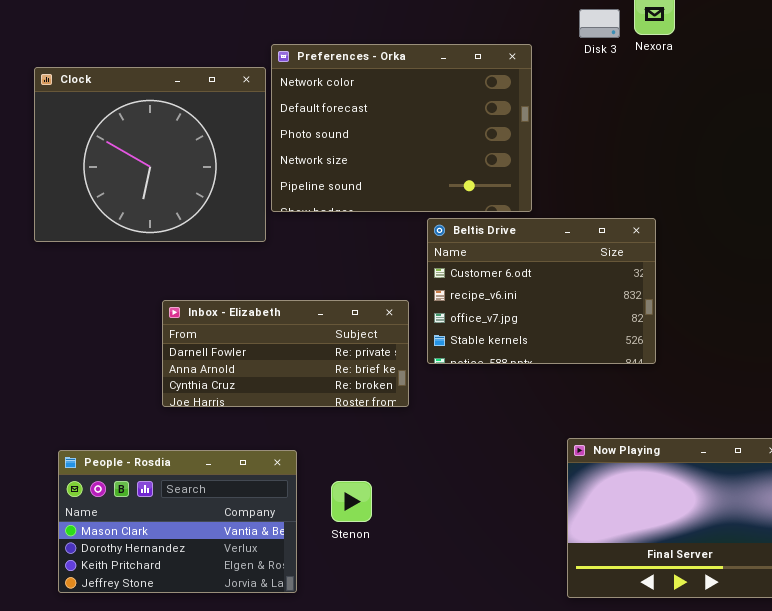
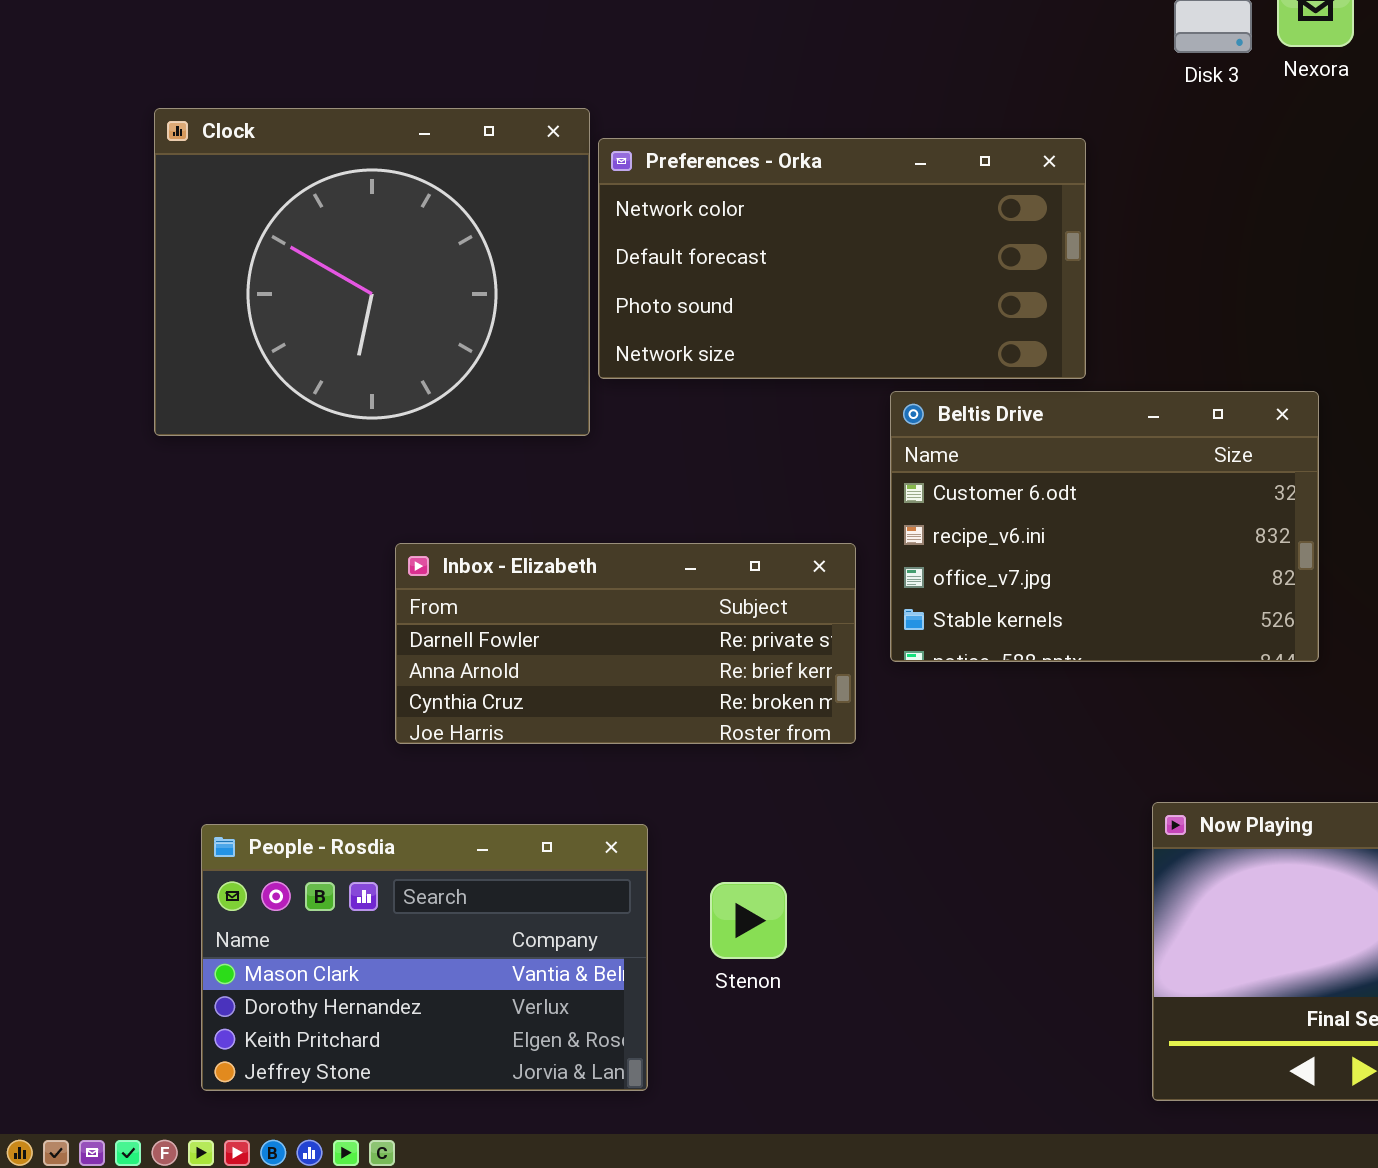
Preferences - Orka: [271,44,532,212] -> [598,138,1086,379], resized

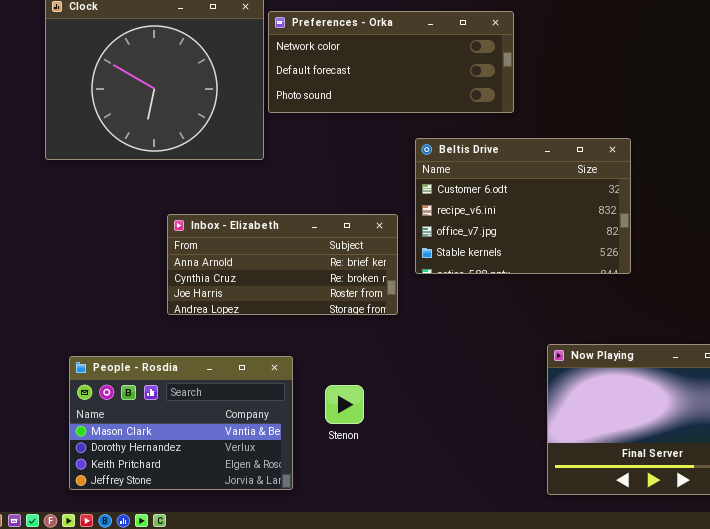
Preferences - Orka: [598,138,1086,379] -> [268,11,514,113], resized
Inbox - Elizabeth: [395,543,856,744] -> [167,214,398,315], scrolled down 1 row

